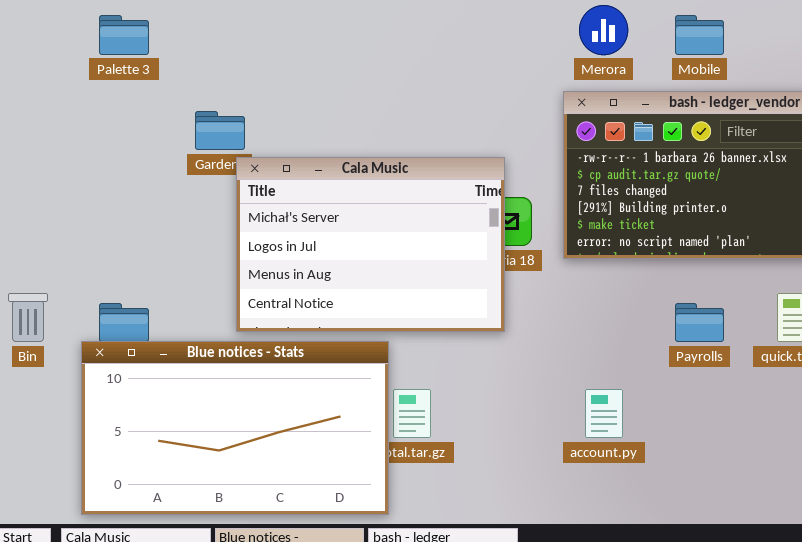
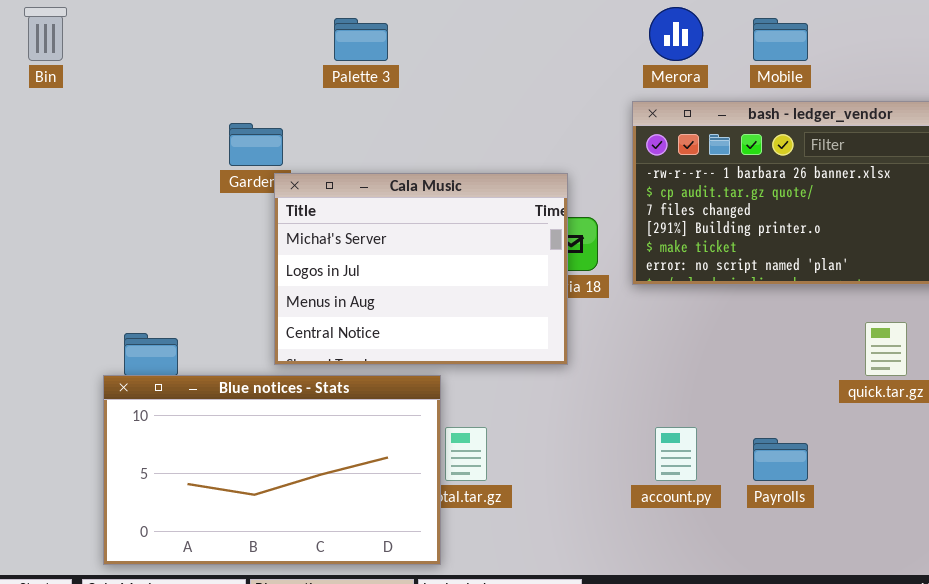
Palette 3: [99,15,149,55] -> [334,18,388,61], moved
Bin: [8,293,48,342] -> [24,7,67,61], moved
Payrolls: [675,303,724,342] -> [753,438,808,481], moved

